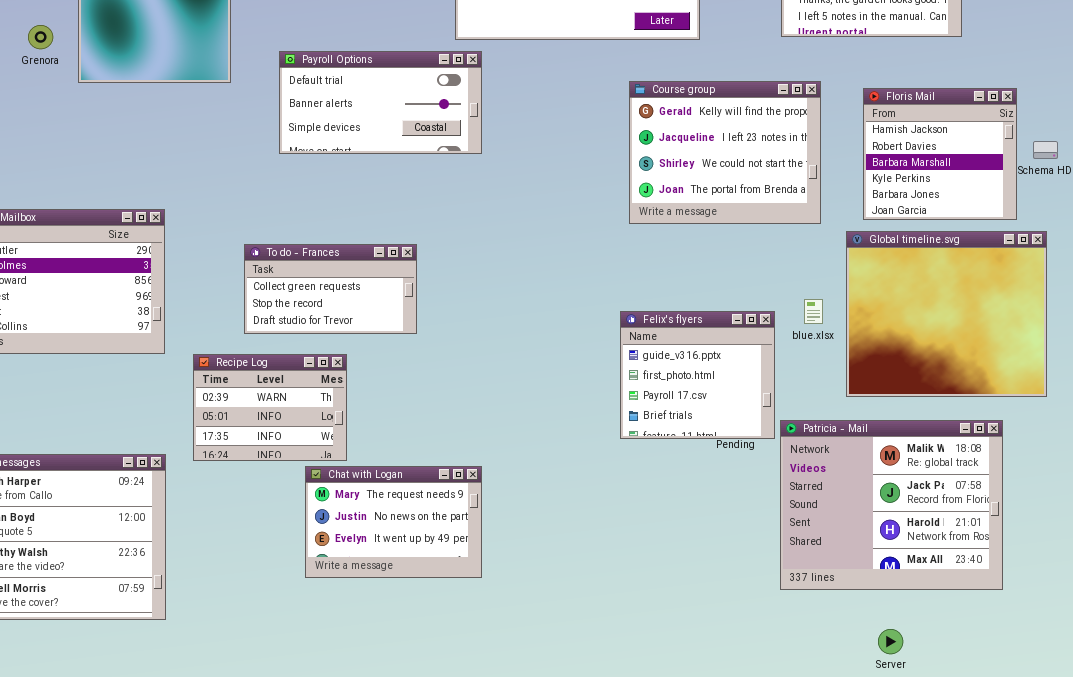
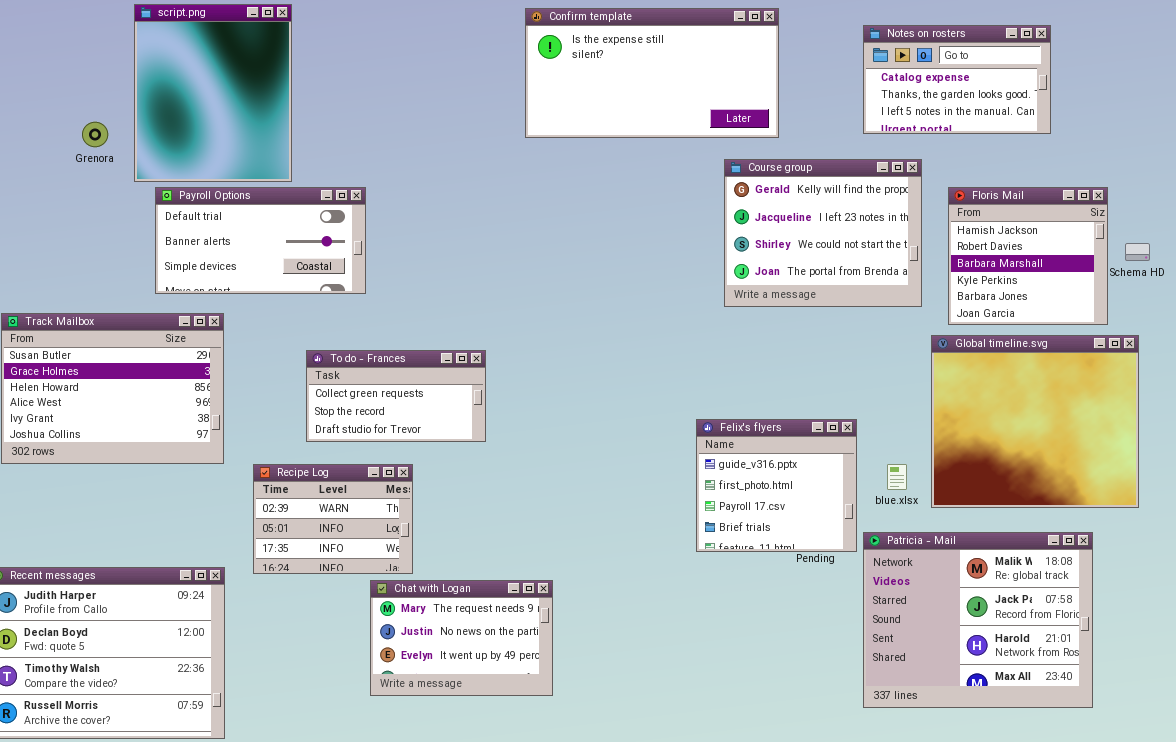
Payroll Options: [279,51,482,154] -> [155,187,366,294], moved
Course group: [629,81,821,224] -> [724,159,922,307], moved
blue.xlsx: [804,299,823,324] -> [887,464,907,490], moved

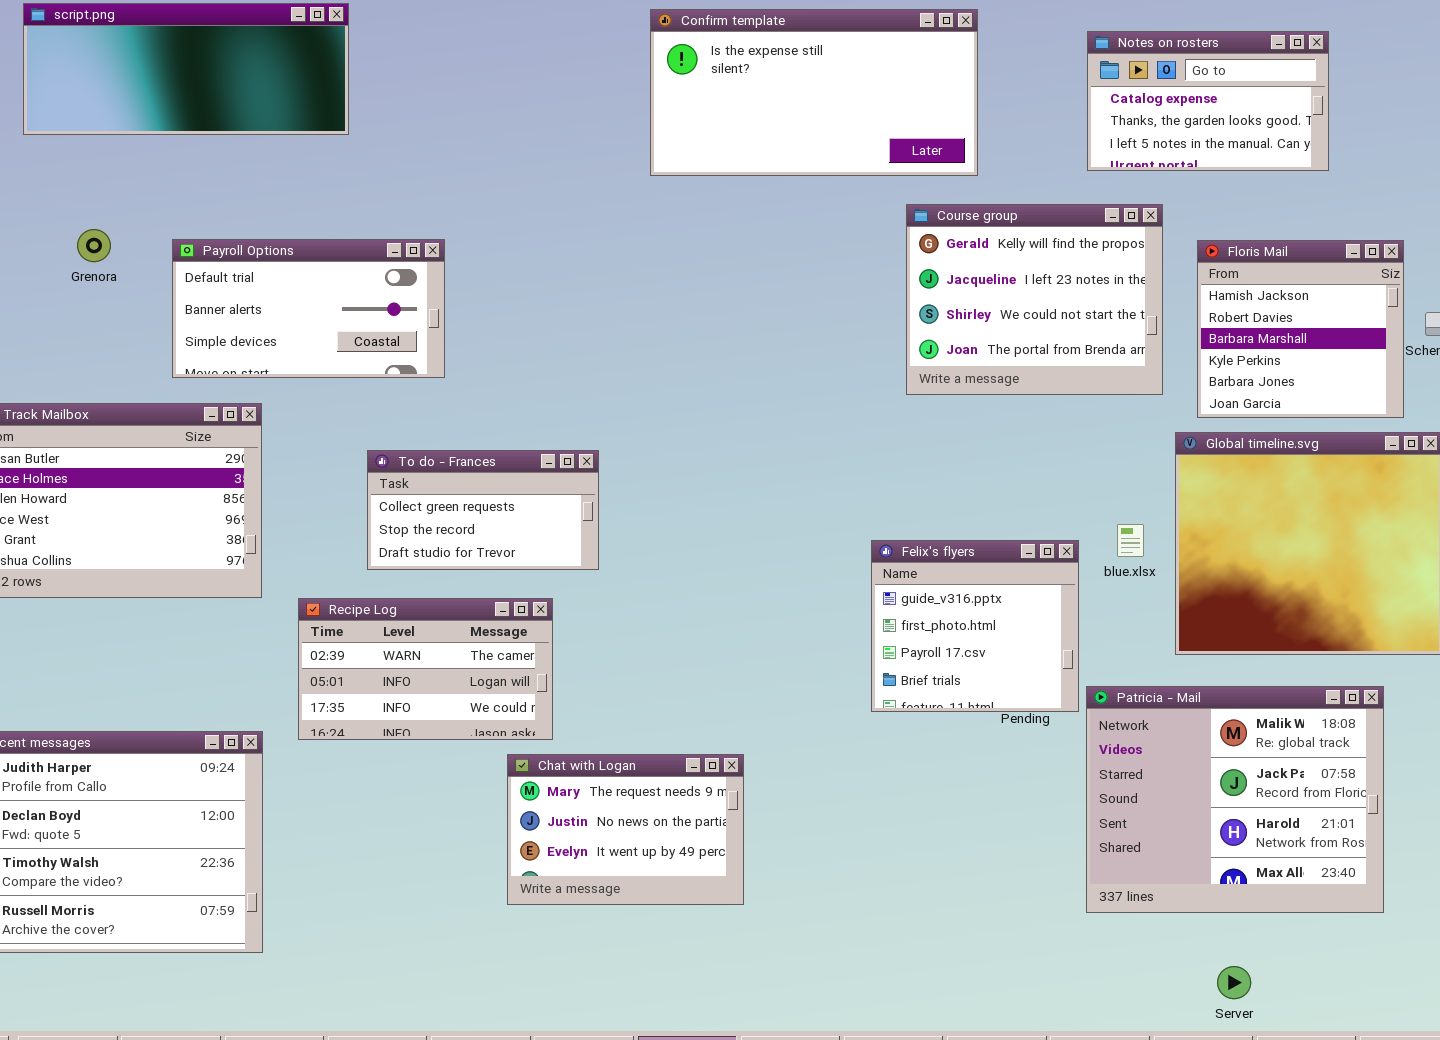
script.png: [134,4,292,182] -> [23,3,349,135], resized
Grenora: [82,122,108,147] -> [77,229,111,262], moved
Recipe Log: [253,464,413,574] -> [298,598,553,740], resized
blue.xlsx: [887,464,907,490] -> [1117,524,1144,557], moved
Chat with Logan: [370,580,553,696] -> [507,754,744,905], moved

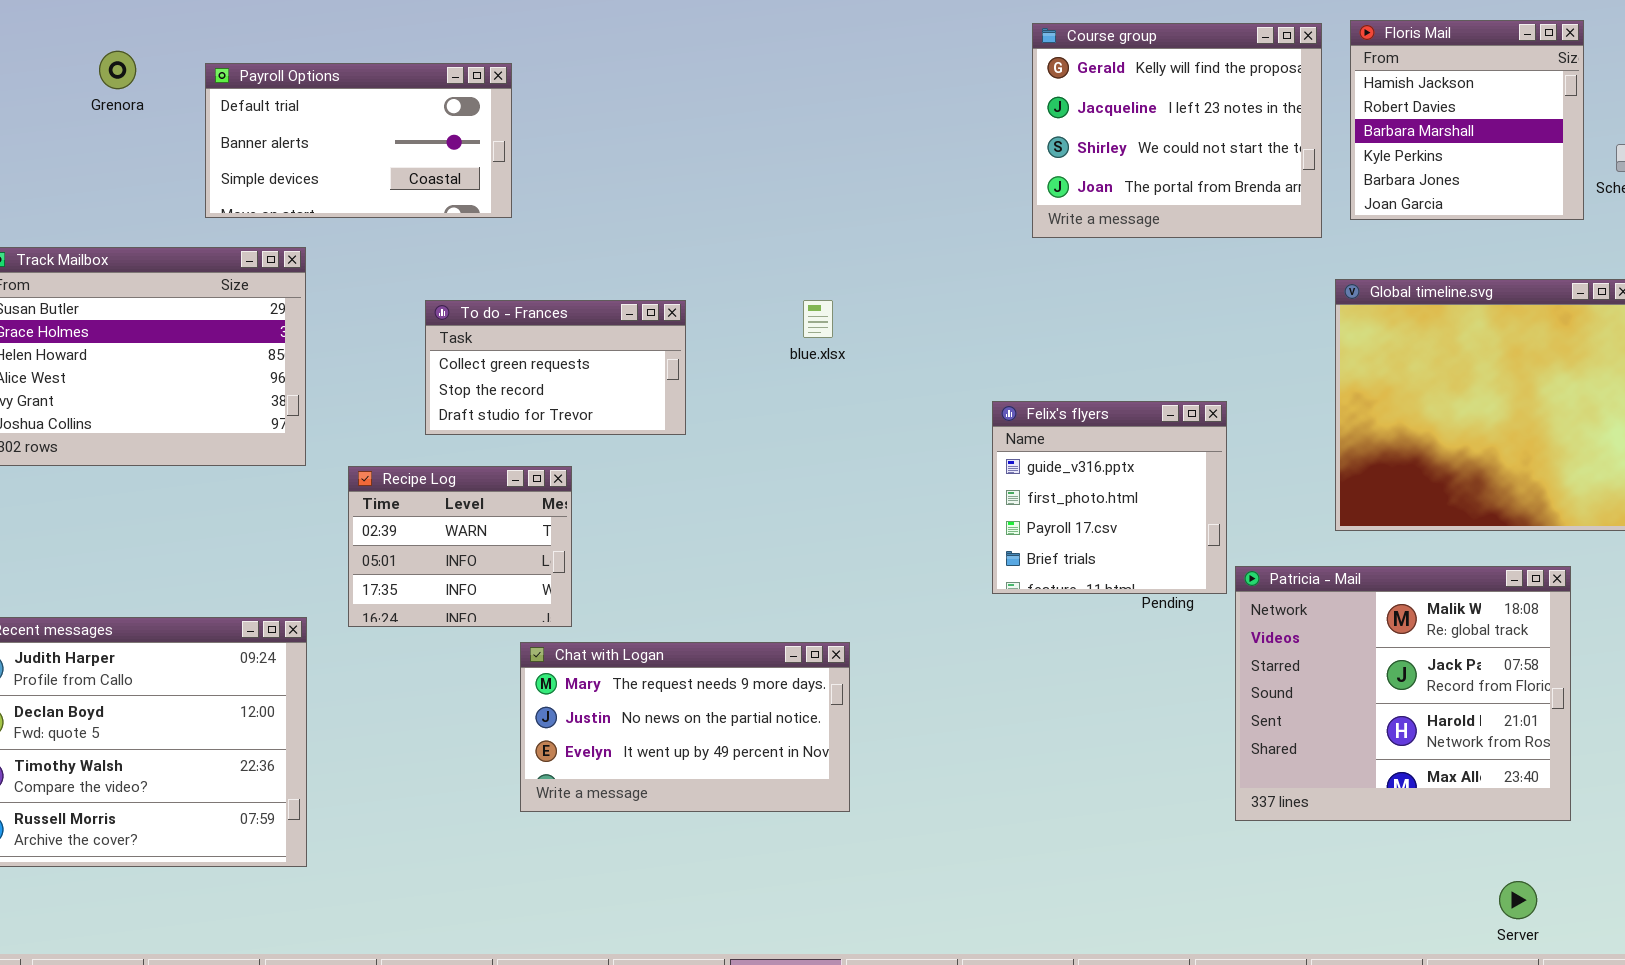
Floris Mail: [1197,240,1404,418] -> [1350,20,1584,220], moved
blue.xlsx: [1117,524,1144,557] -> [803,300,833,338], moved
Recipe Log: [298,598,553,740] -> [348,466,572,627], resized
Chat with Logan: [507,754,744,905] -> [520,642,850,812], resized
Server: [1217,966,1251,999] -> [1499,881,1537,919], moved

